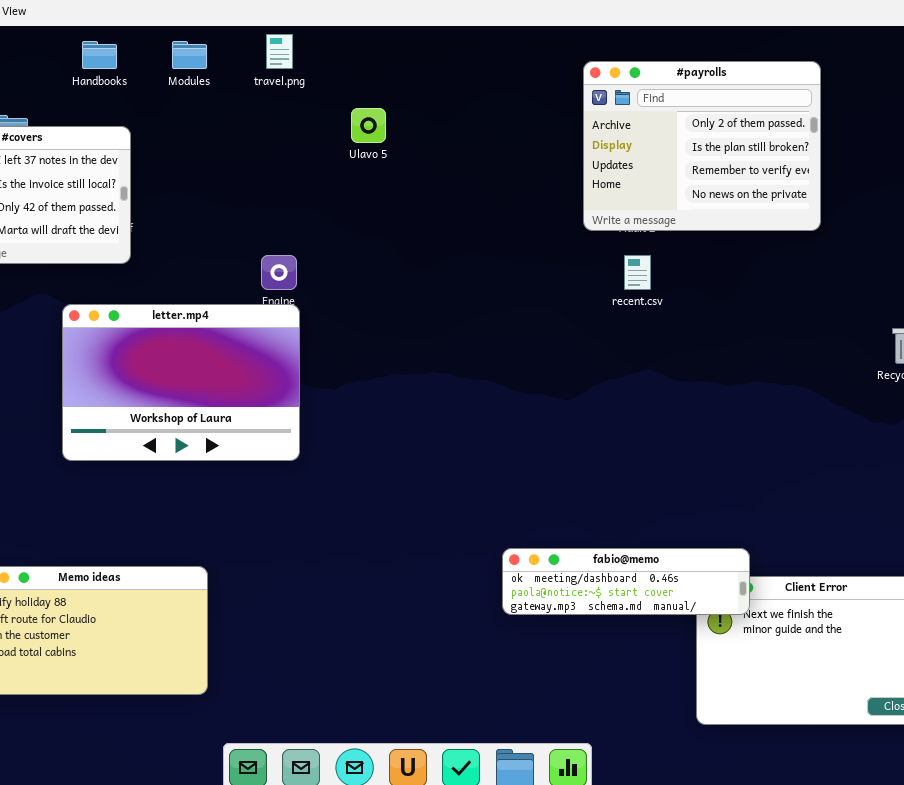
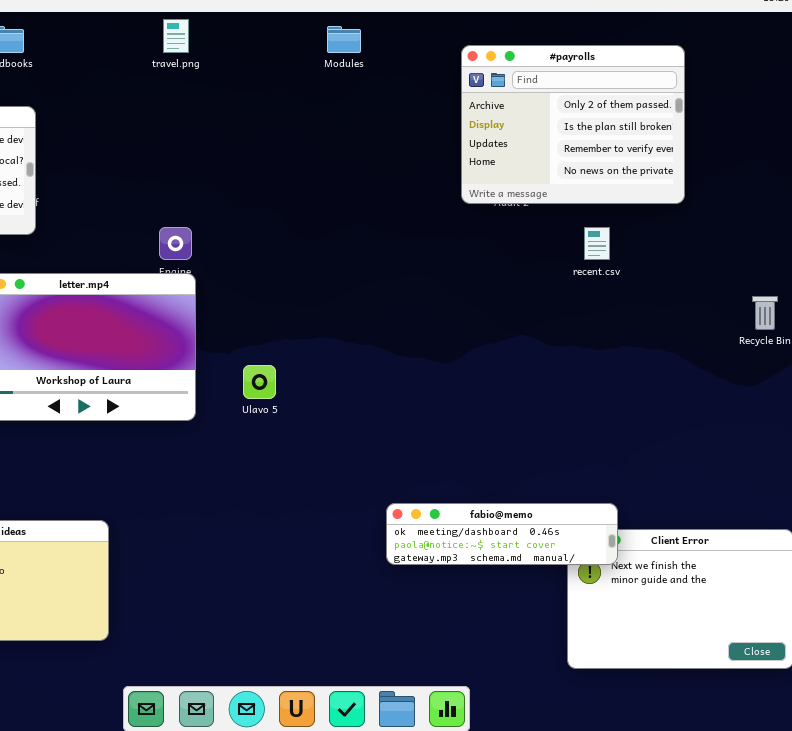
Modules: [172,41,207,69] -> [327,26,361,53], moved
Ulavo 5: [351,108,386,143] -> [243,365,276,399], moved
recent.csv: [624,255,651,290] -> [584,227,610,260], moved

